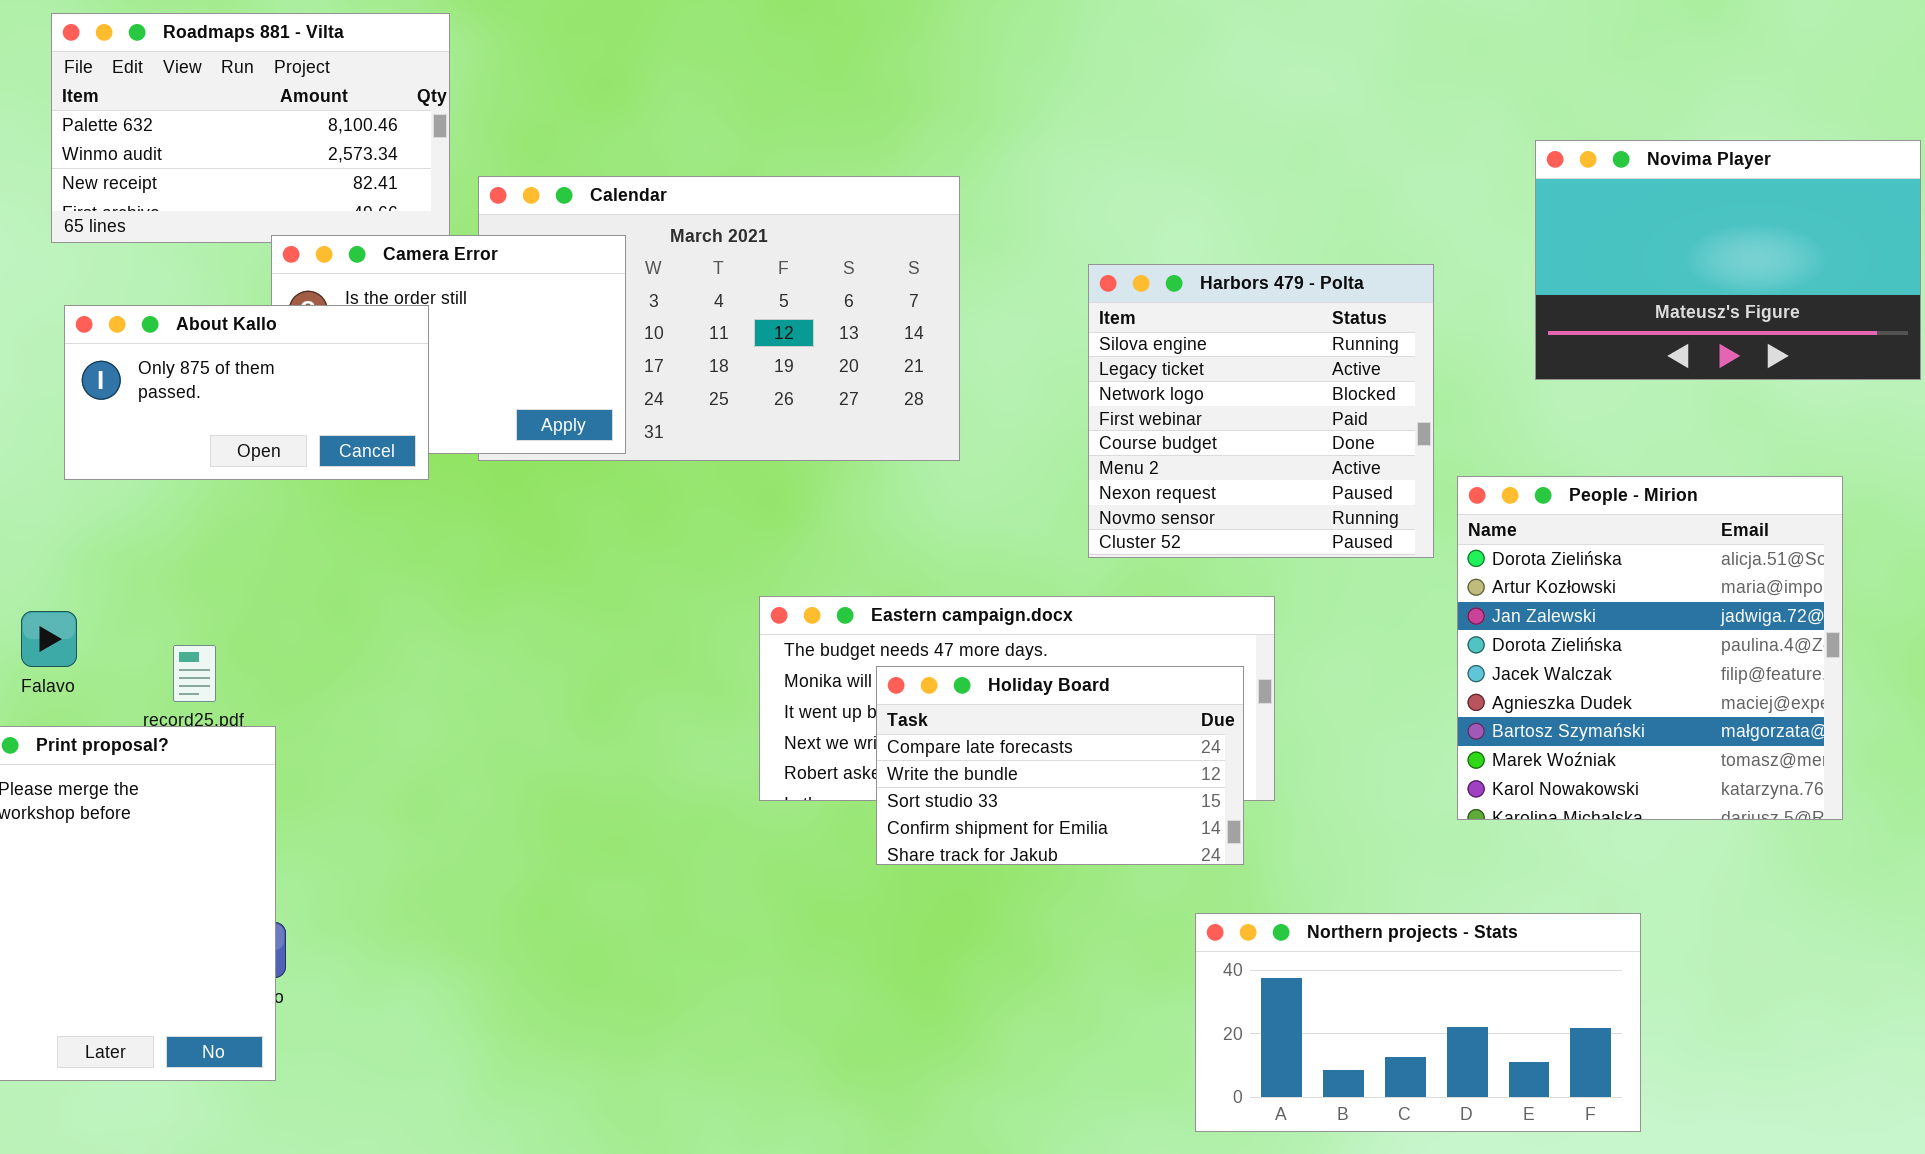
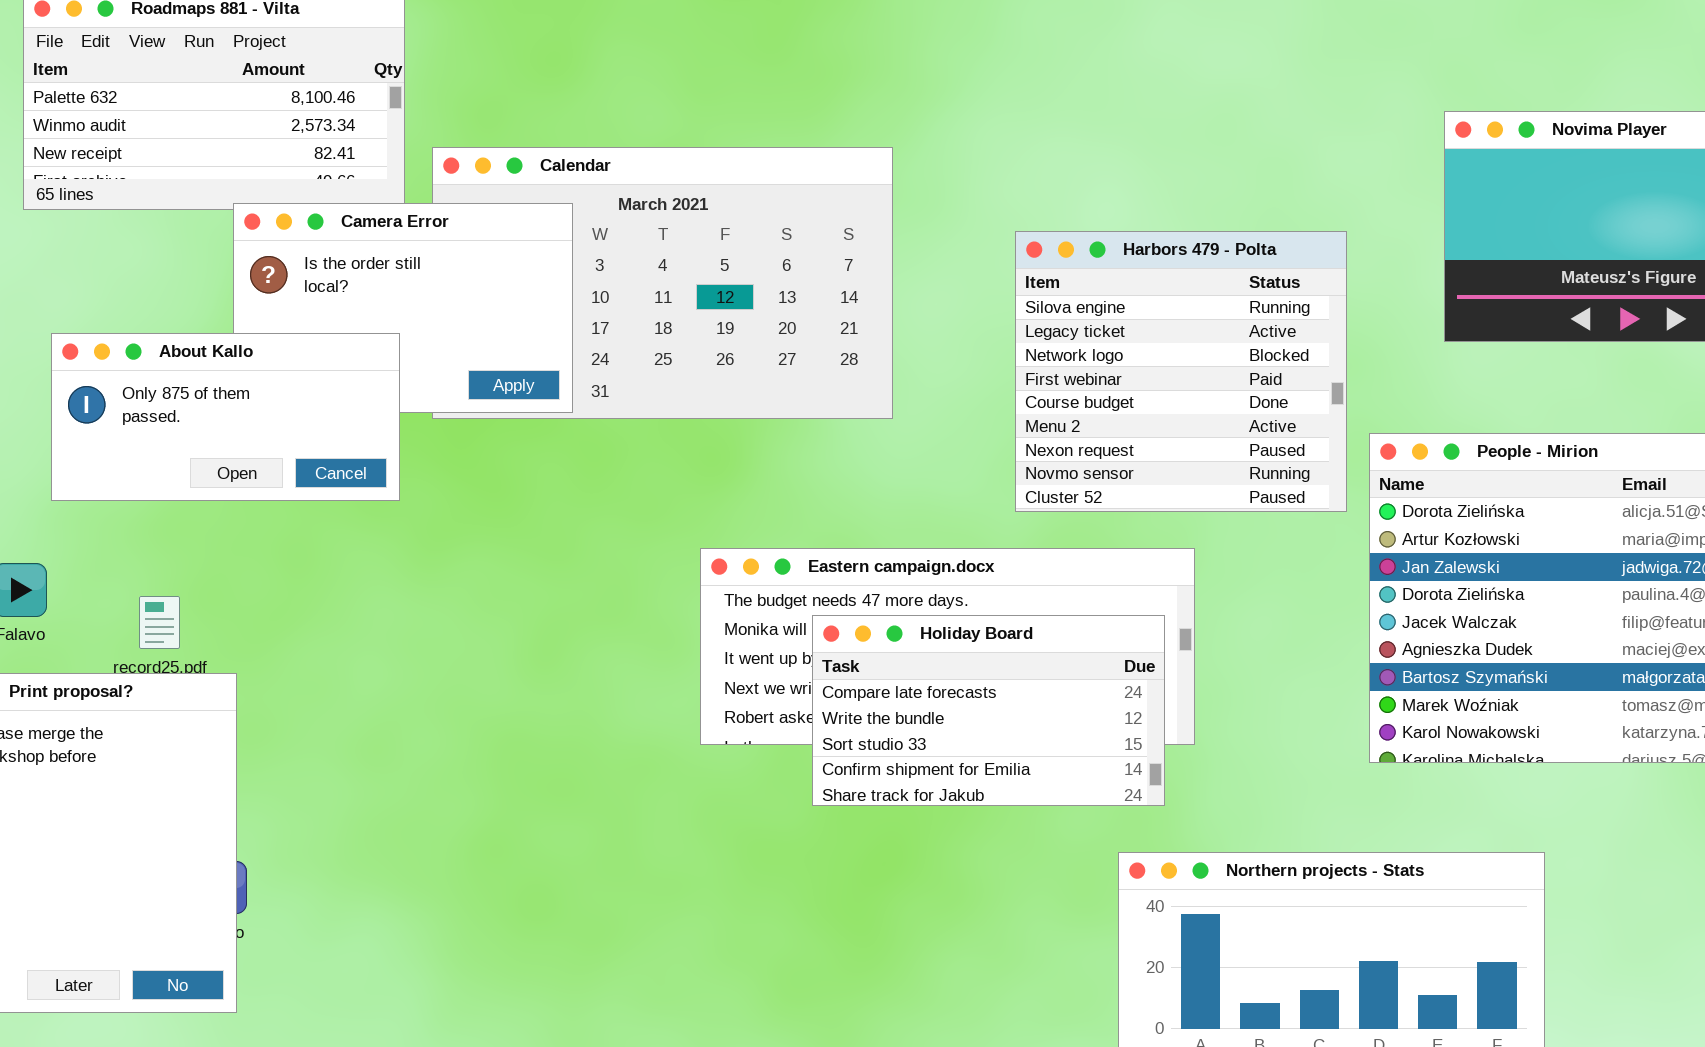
About Kallo: [64,305,429,480] -> [51,333,400,501], moved

